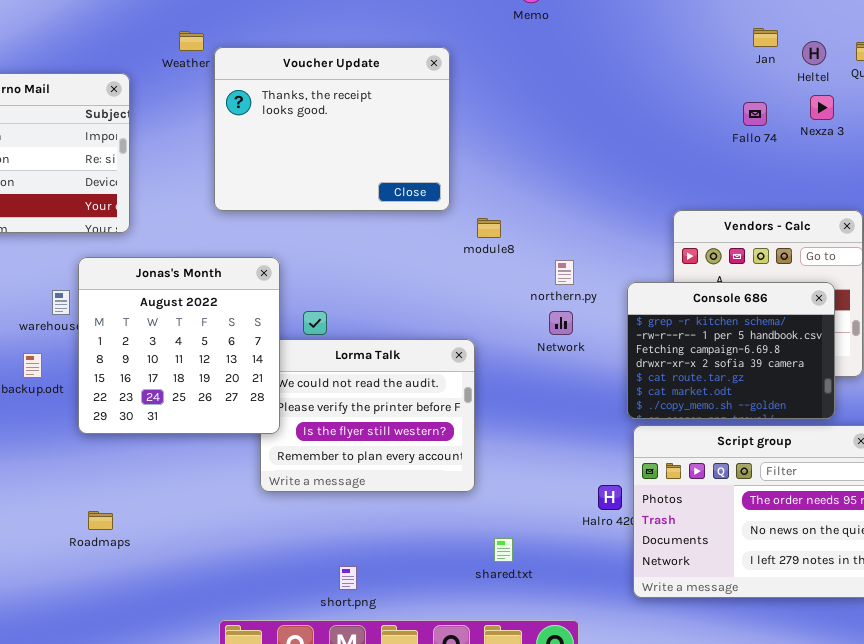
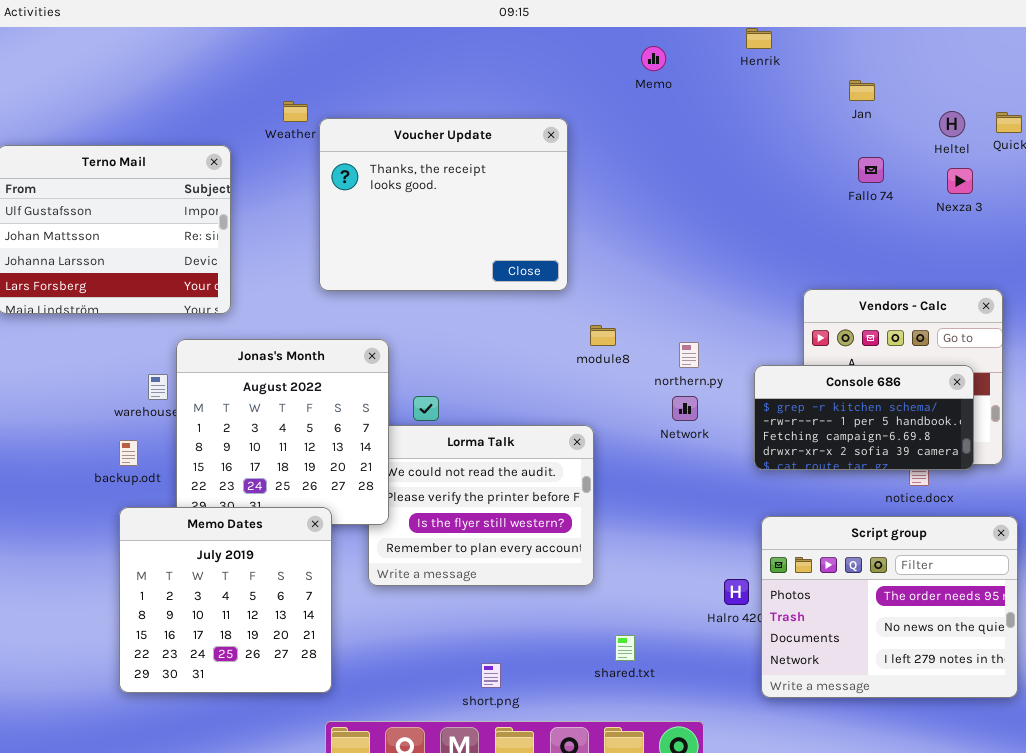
Jan: [753,28,778,47] -> [849,80,875,101], moved
Fallo 74: [743,102,767,126] -> [858,157,884,183], moved
module8: [477,218,501,238] -> [590,325,616,346], moved
Console 686: [627,282,835,419] -> [754,365,974,470], resized
Memo Dates: none -> [119,507,332,693], opened
short.png: [339,566,357,590] -> [481,663,501,688], moved

